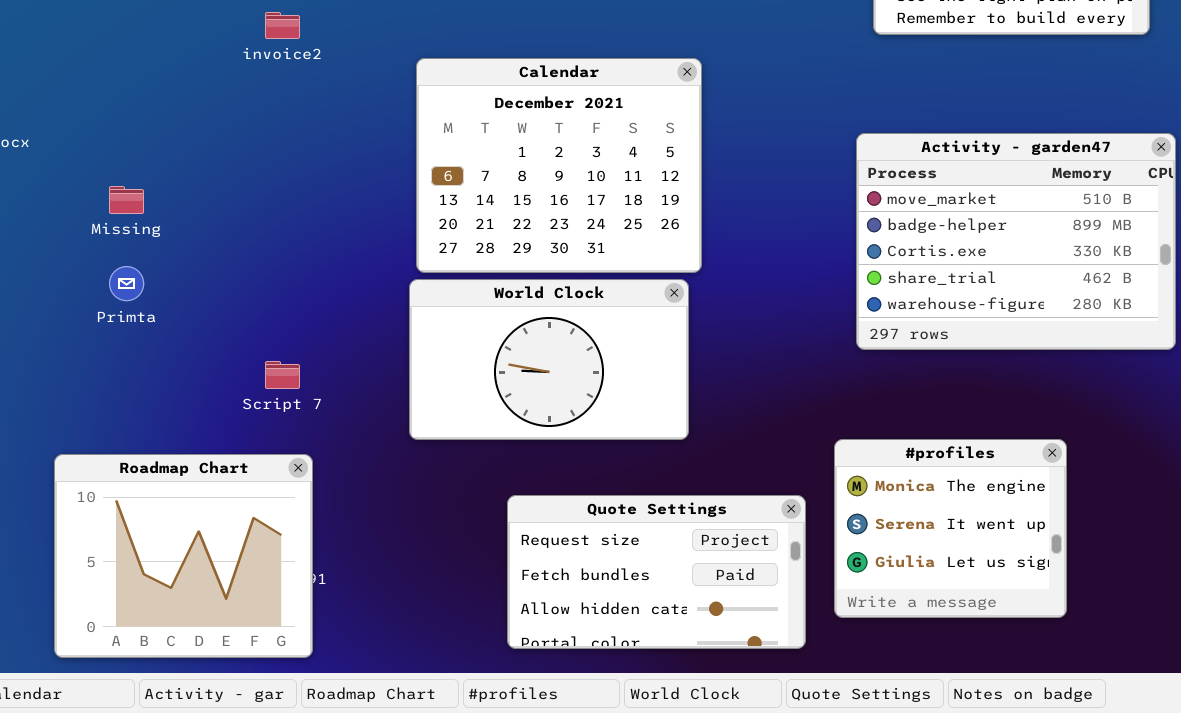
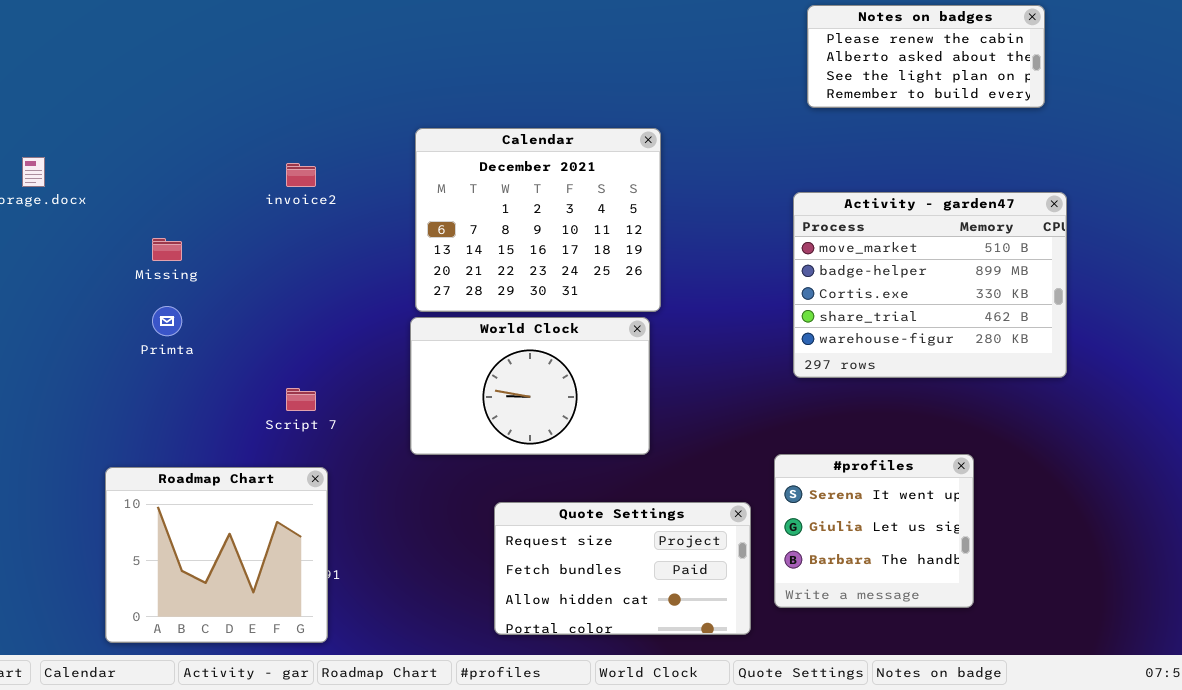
invoice2: [265,12,300,39] -> [286,163,316,187], moved
#profiles: [834,439,1067,618] -> [774,454,974,608], scrolled down 1 row

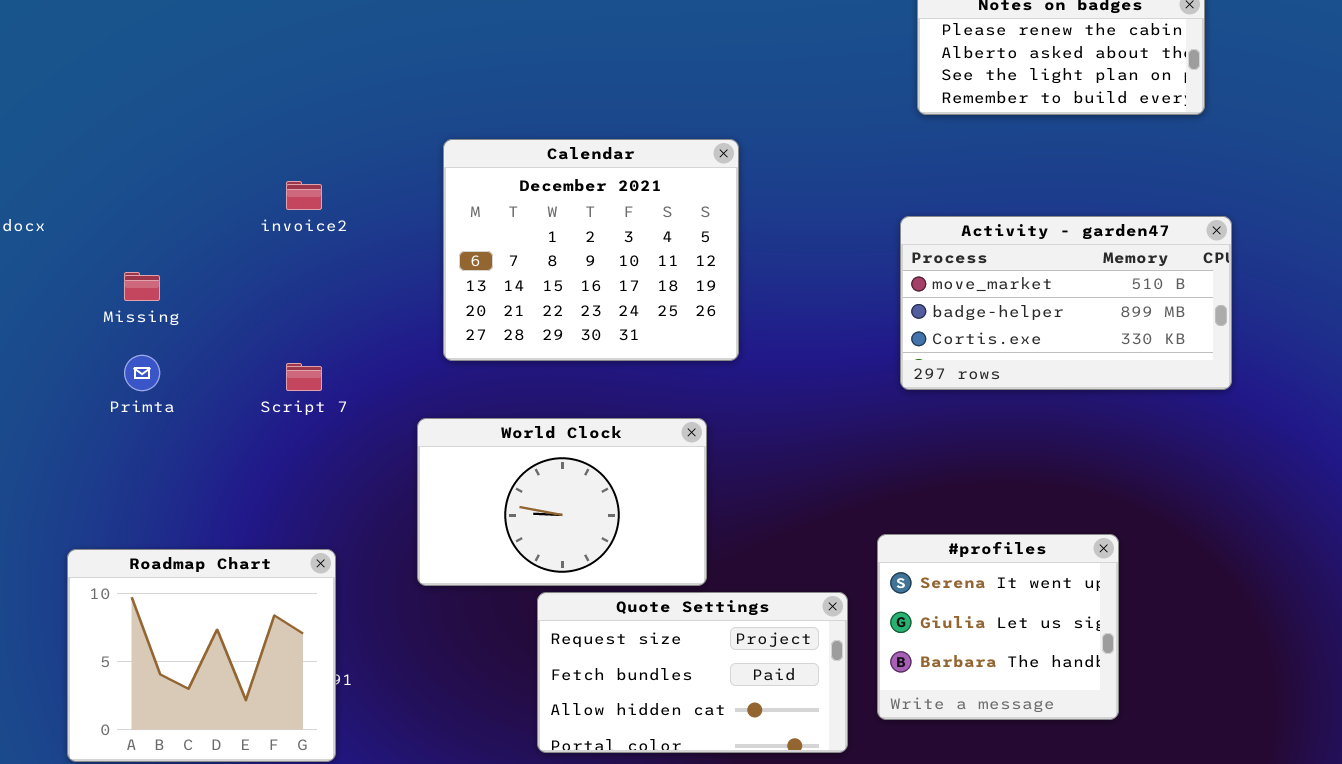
Activity - garden47: [793,192,1067,378] -> [900,216,1232,390], resized
World Clock: [410,317,650,455] -> [417,418,707,586], moved
Script 7: [286,388,316,411] -> [286,363,322,391], moved

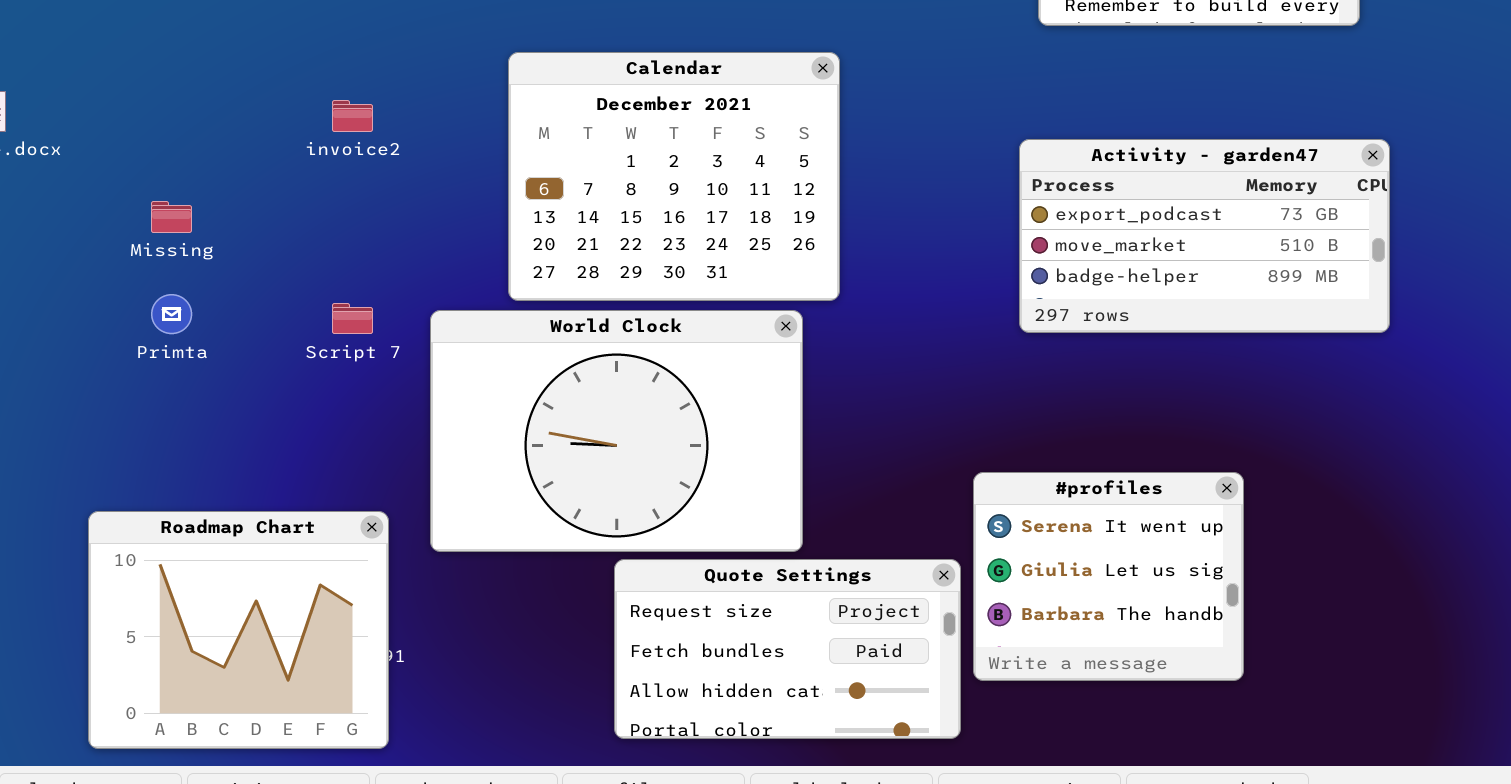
Activity - garden47: [900,216,1232,390] -> [1019,139,1390,333], scrolled up 1 row
World Clock: [417,418,707,586] -> [430,310,803,552], resized
#profiles: [877,534,1119,720] -> [973,472,1244,681], moved

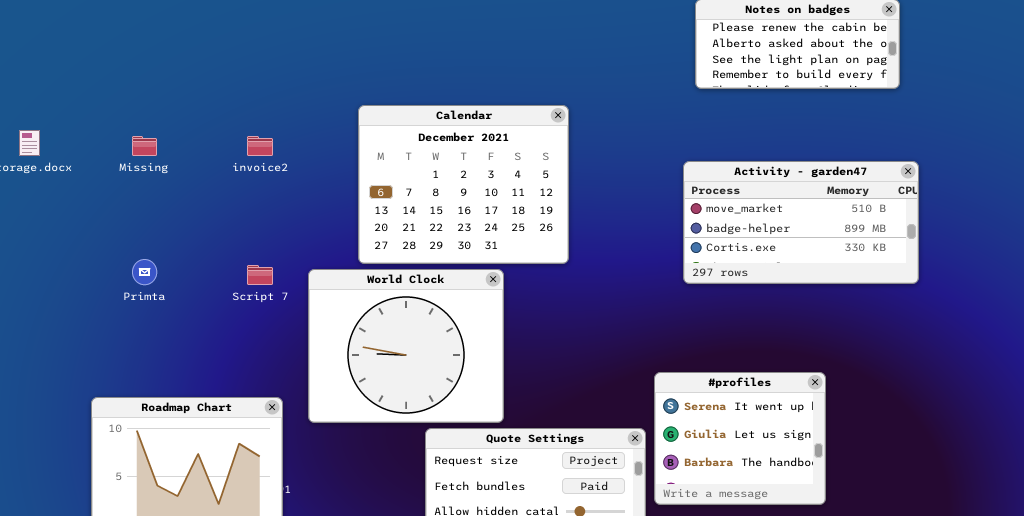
Activity - garden47: [1019,139,1390,333] -> [683,161,919,284], scrolled down 1 row
Missing: [151,201,192,233] -> [132,136,157,156], moved
World Clock: [430,310,803,552] -> [308,269,504,423], resized

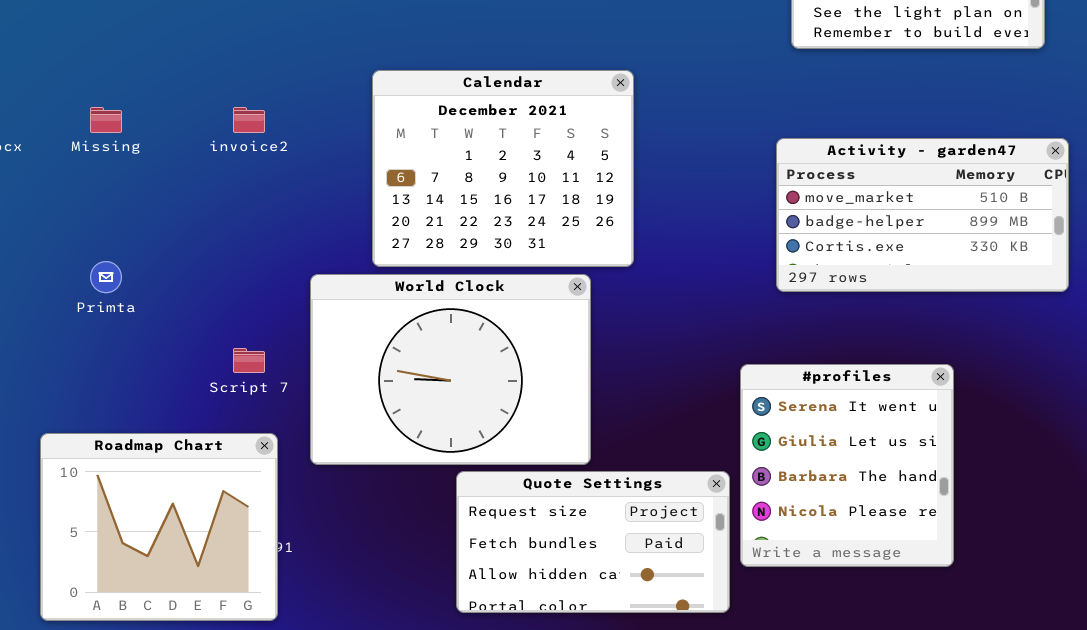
Script 7: [247,265,273,285] -> [233,348,265,373], moved
World Clock: [308,269,504,423] -> [310,274,591,465], resized
#profiles: [654,372,826,505] -> [740,364,954,567], resized

